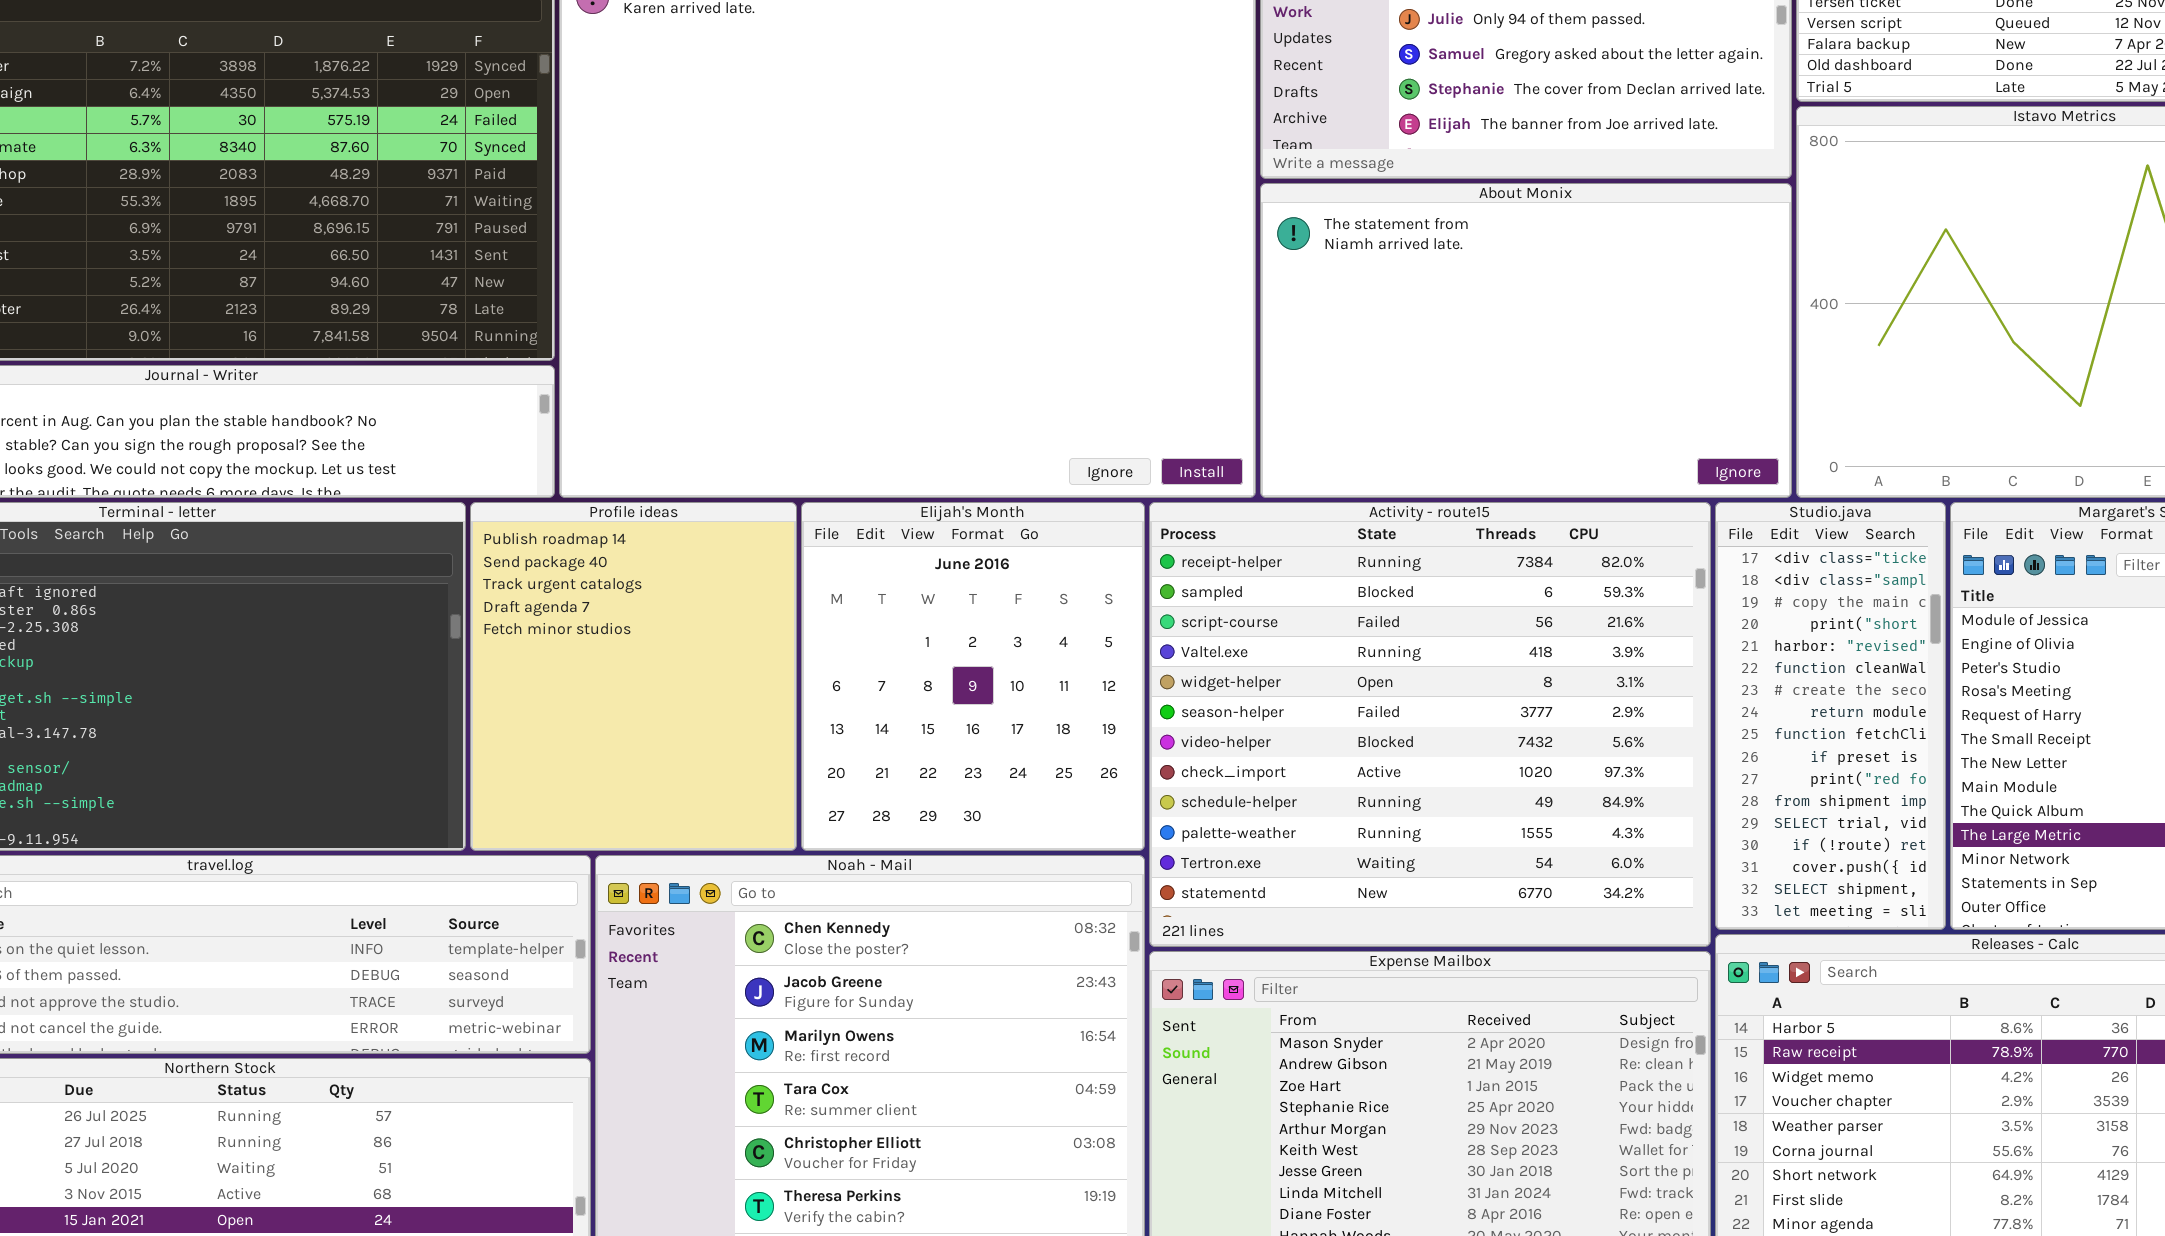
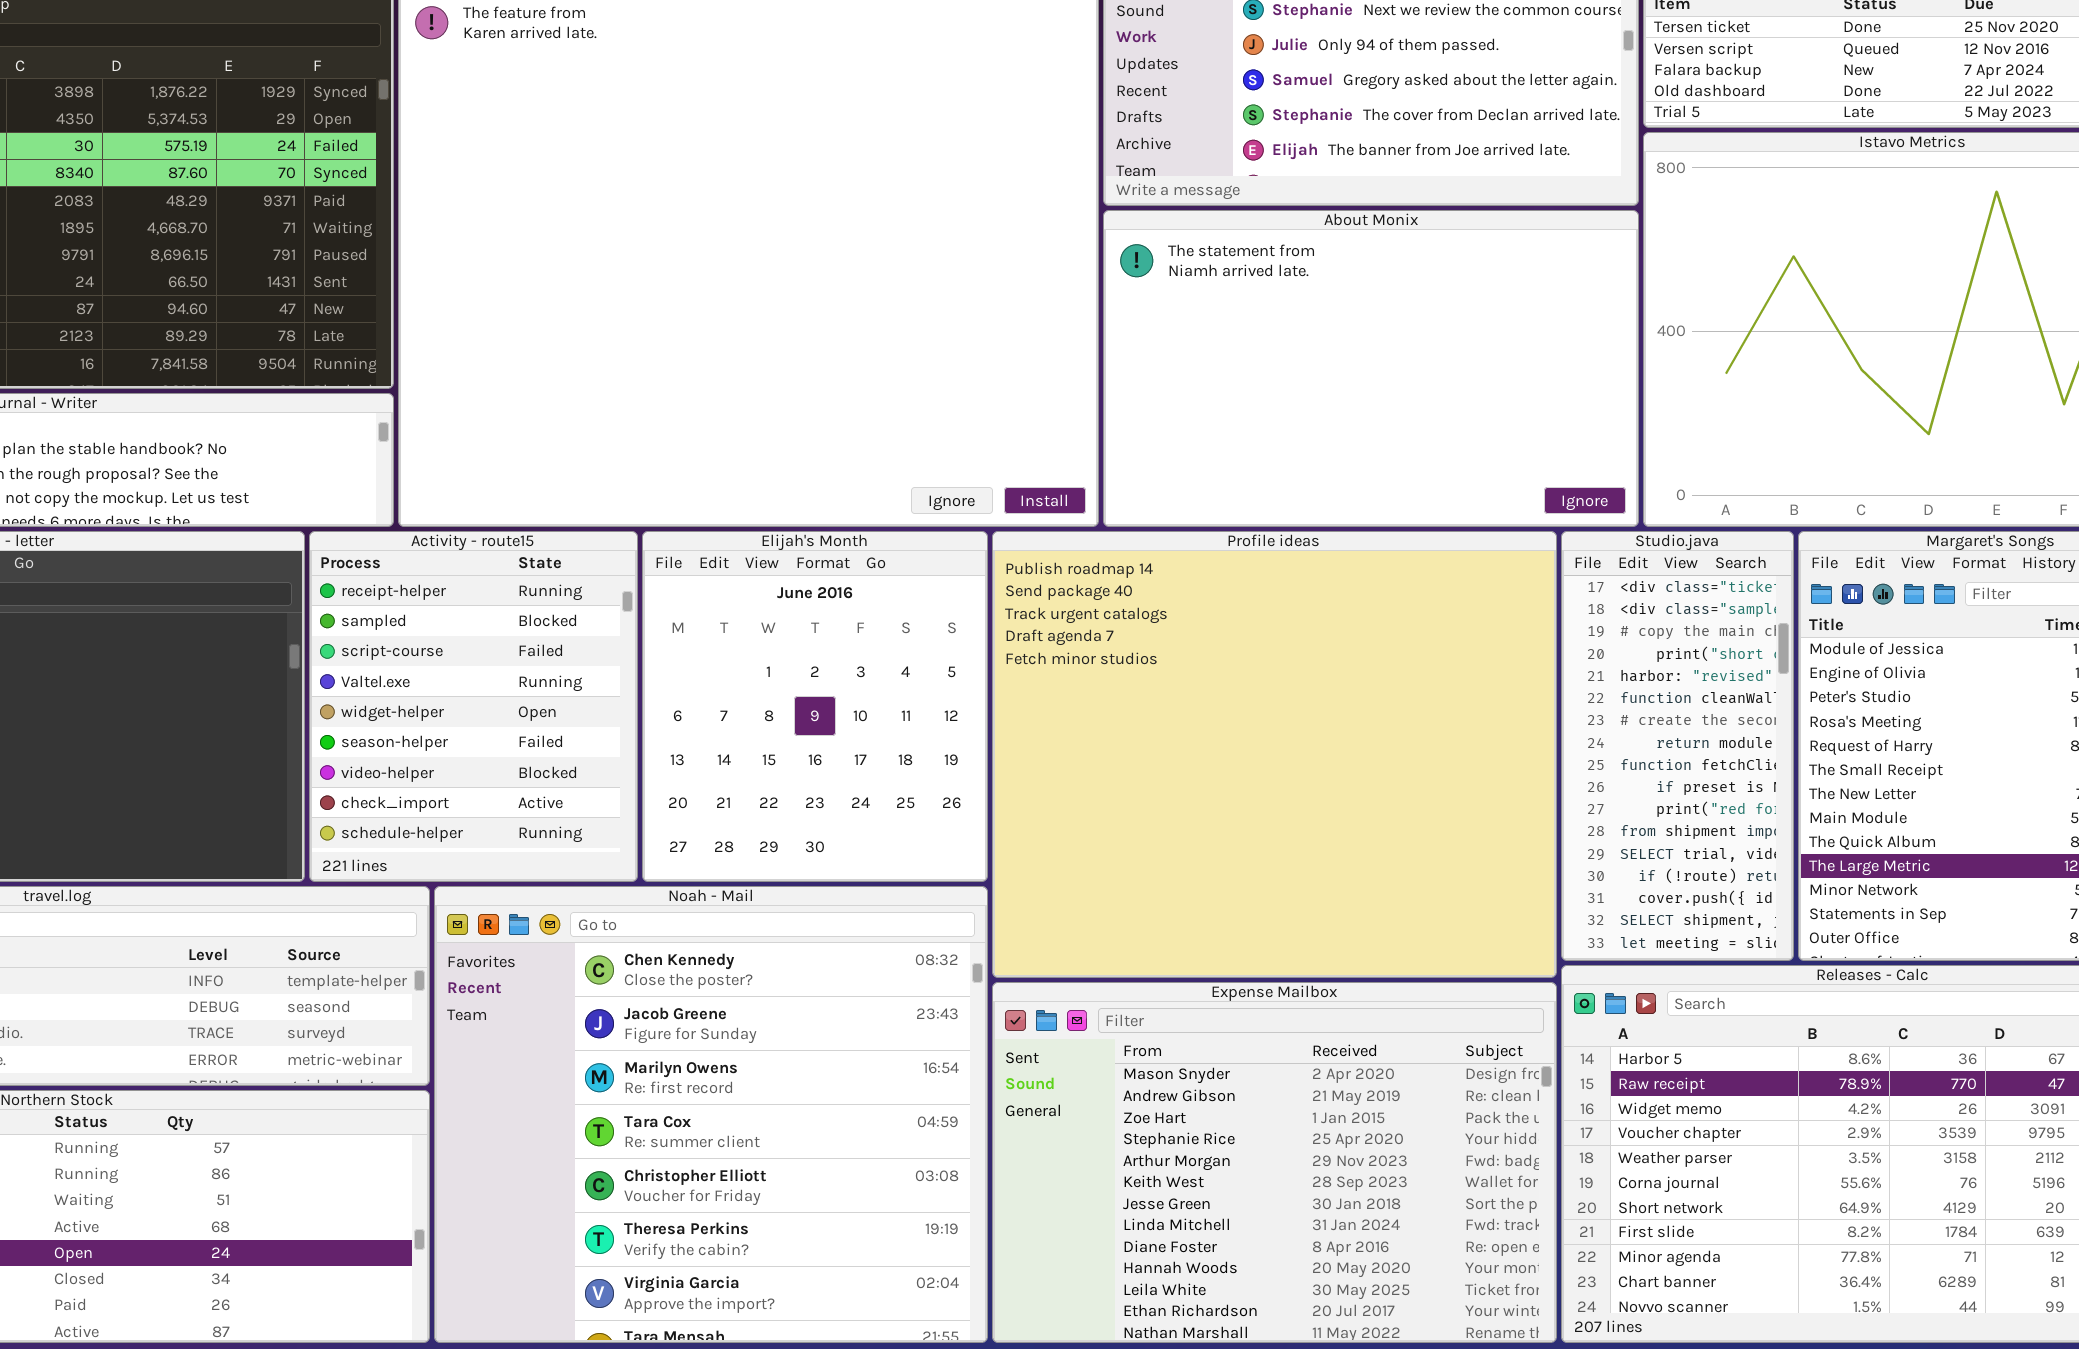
Profile ideas: [470,502,797,851] -> [992,531,1557,978], moved, resized
Activity - route15: [1149,502,1711,947] -> [309,531,638,882], moved, resized

